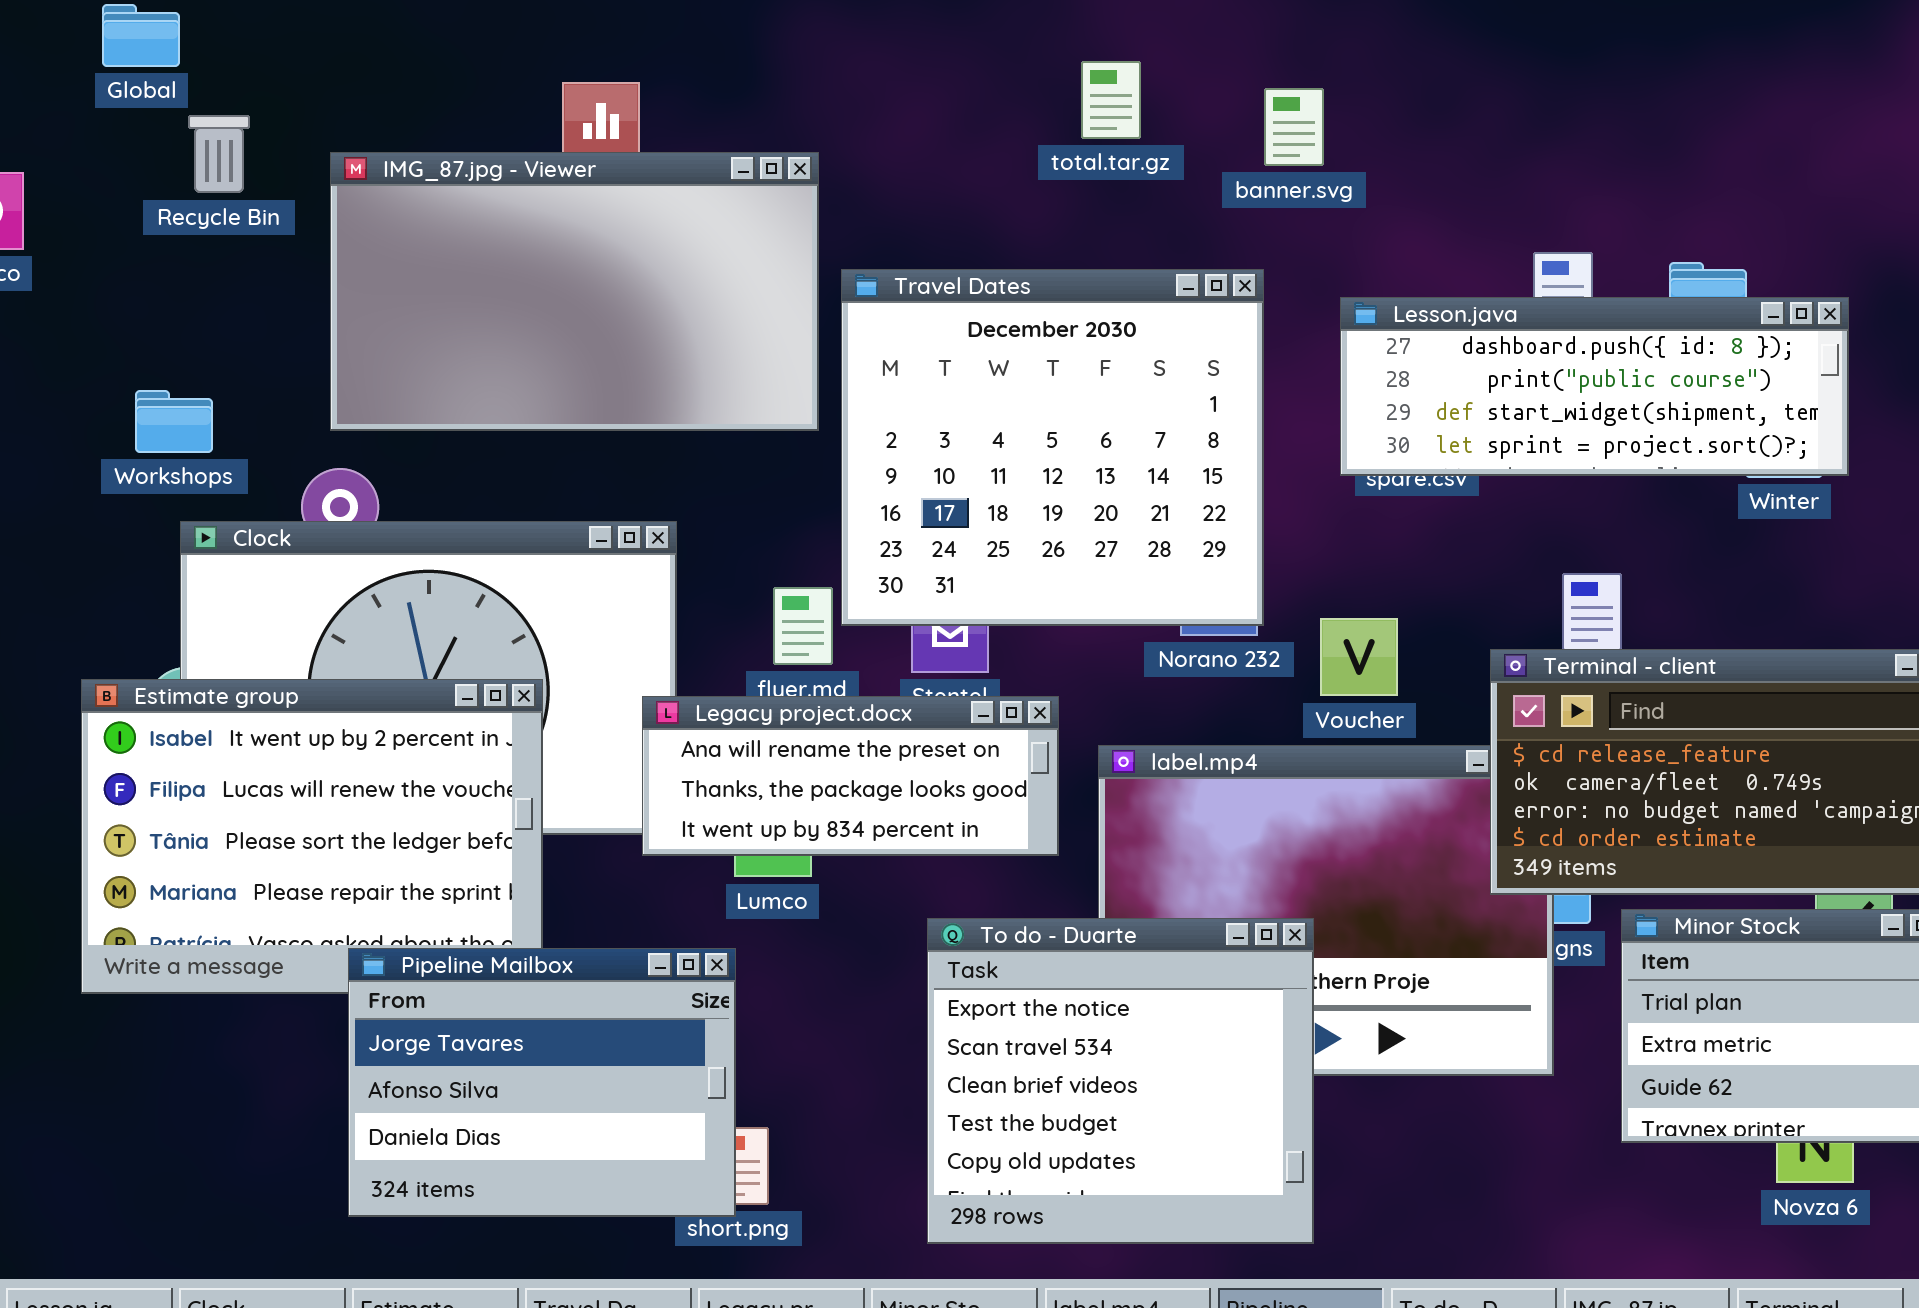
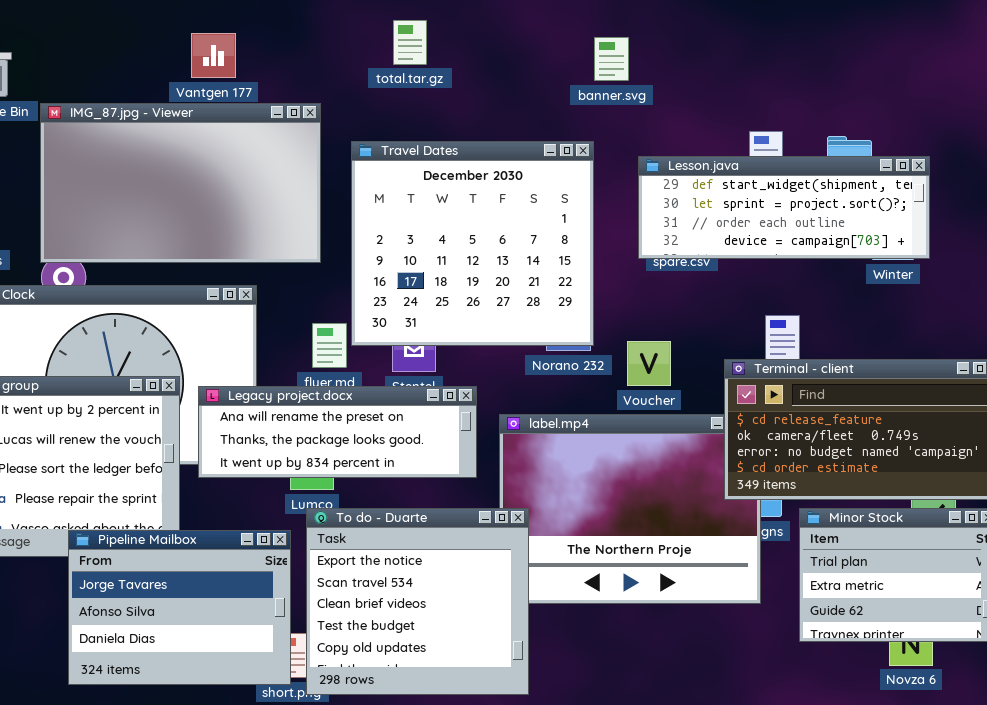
total.tar.gz: [1081,61,1141,139] -> [393,20,427,65], moved
IMG_87.jpg - Viewer: [330,152,819,431] -> [40,103,321,263], moved
Lesson.java: [1340,297,1849,476] -> [638,156,930,259], scrolled down 2 rows
Legacy project.docx: [642,696,1059,856] -> [198,386,477,478], resized
To do - Duarte: [927,918,1314,1244] -> [306,508,529,695], moved

